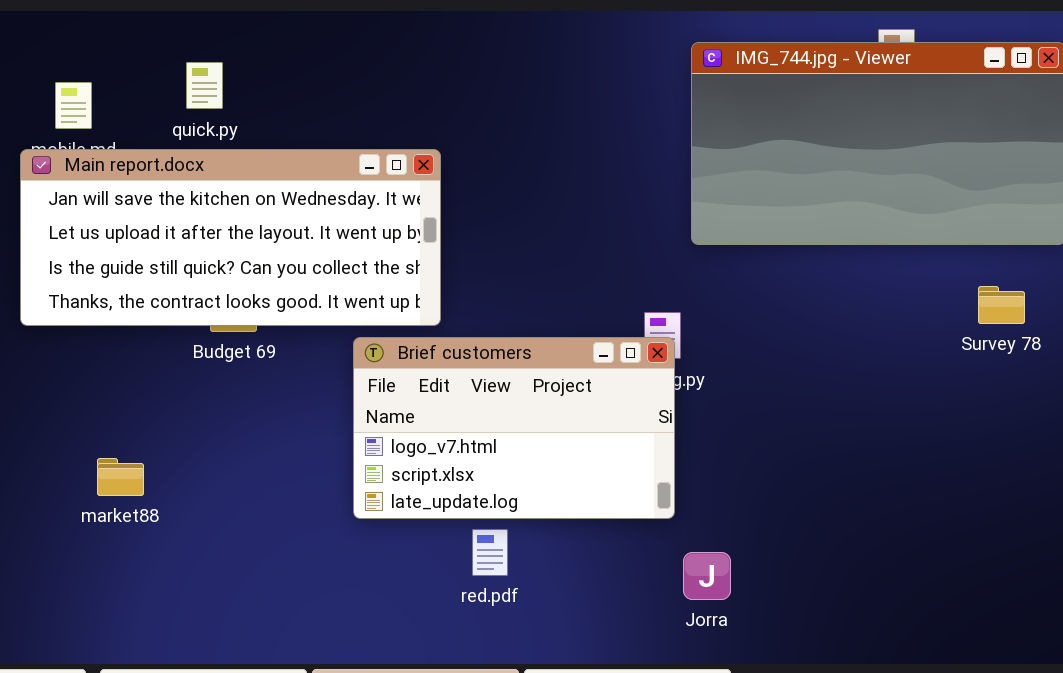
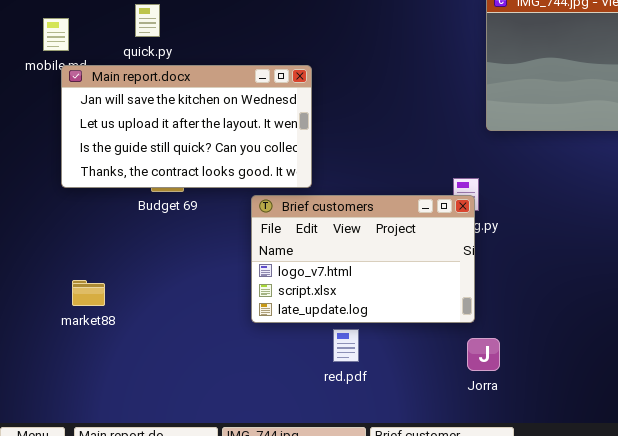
Main report.docx: [20,149,441,326] -> [61,65,312,188], resized
Jorra: [683,552,731,600] -> [467,338,500,371], moved

